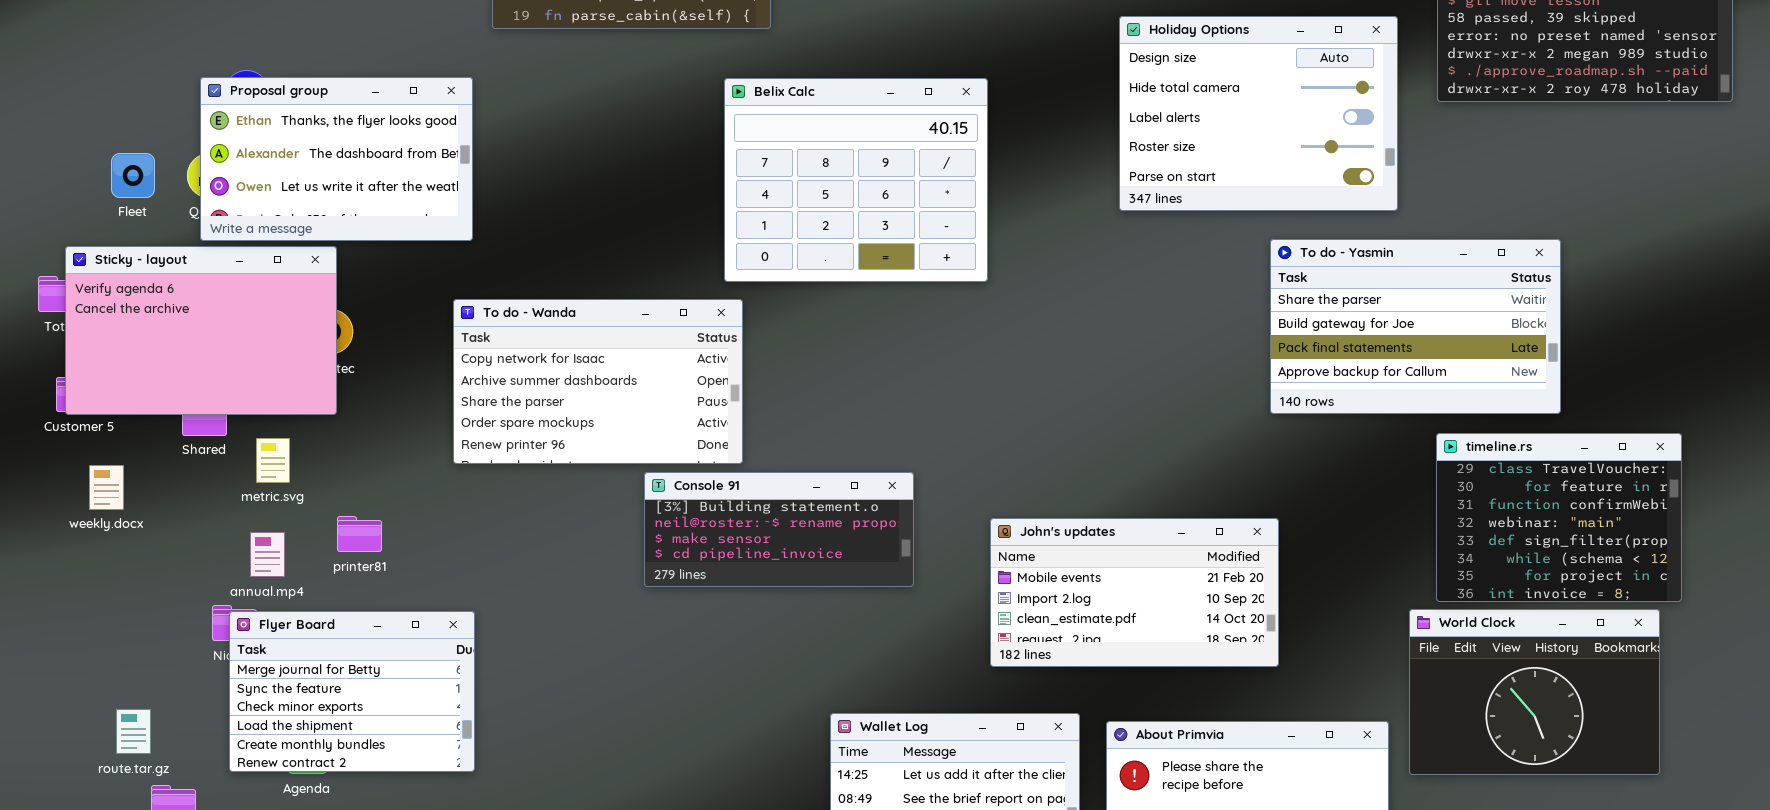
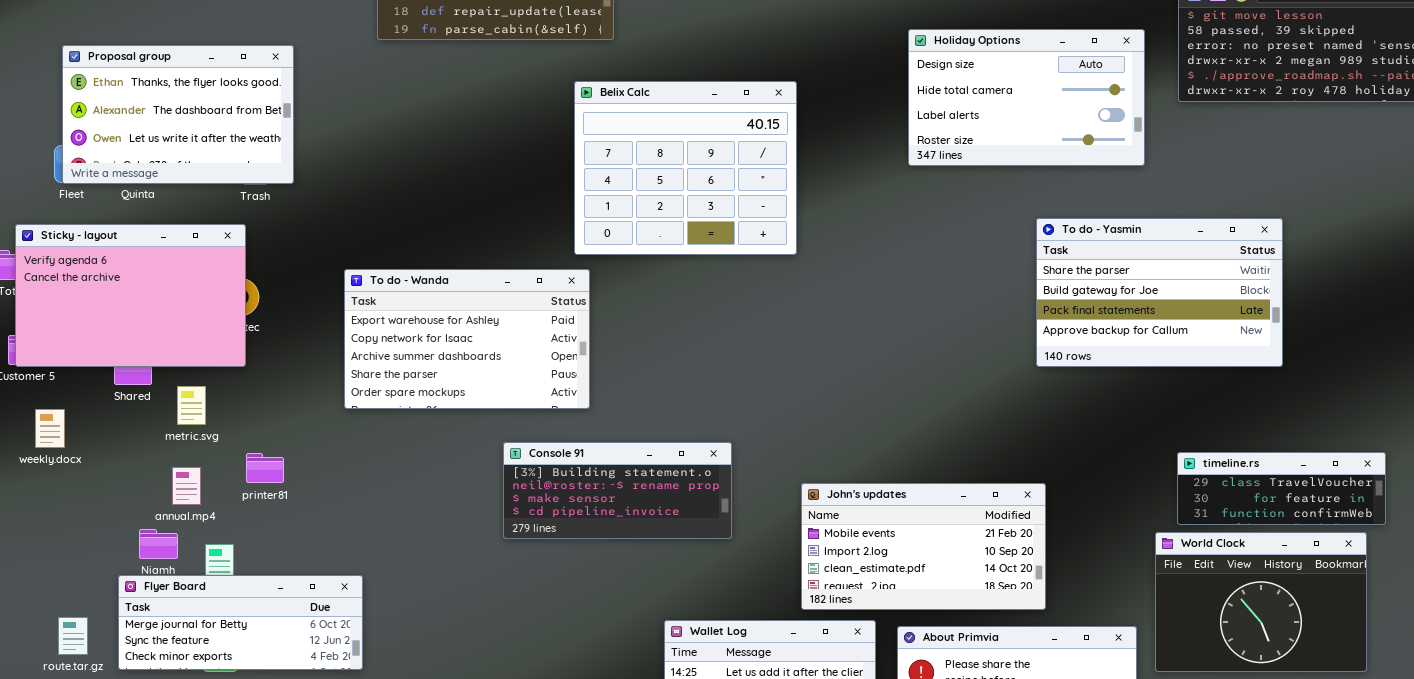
Holiday Options: [1119,16,1398,211] -> [908,29,1145,166], resized
Proposal group: [200,77,473,241] -> [62,45,294,184], moved
To do - Wanda: [453,299,743,464] -> [344,269,590,409], scrolled up 1 row
timeline.rs: [1436,433,1682,602] -> [1177,452,1386,525], resized
Console 91: [644,472,914,587] -> [503,442,732,539], moved
John's updates: [990,518,1279,667] -> [801,483,1046,610], moved
Flyer Board: [229,611,475,772] -> [118,575,363,670], resized

